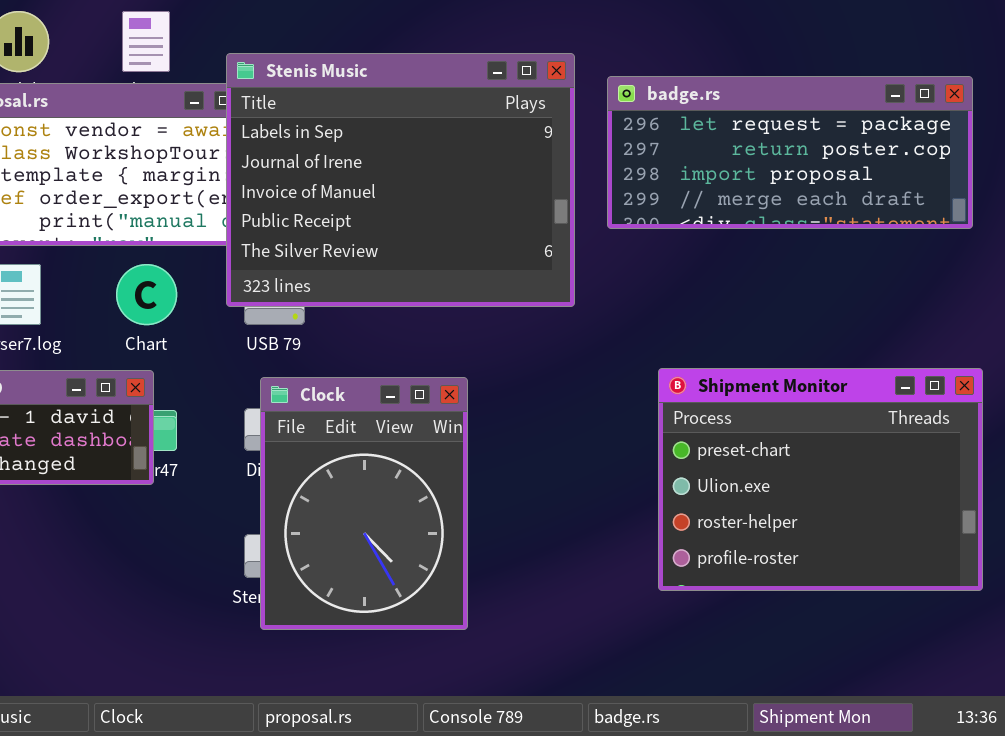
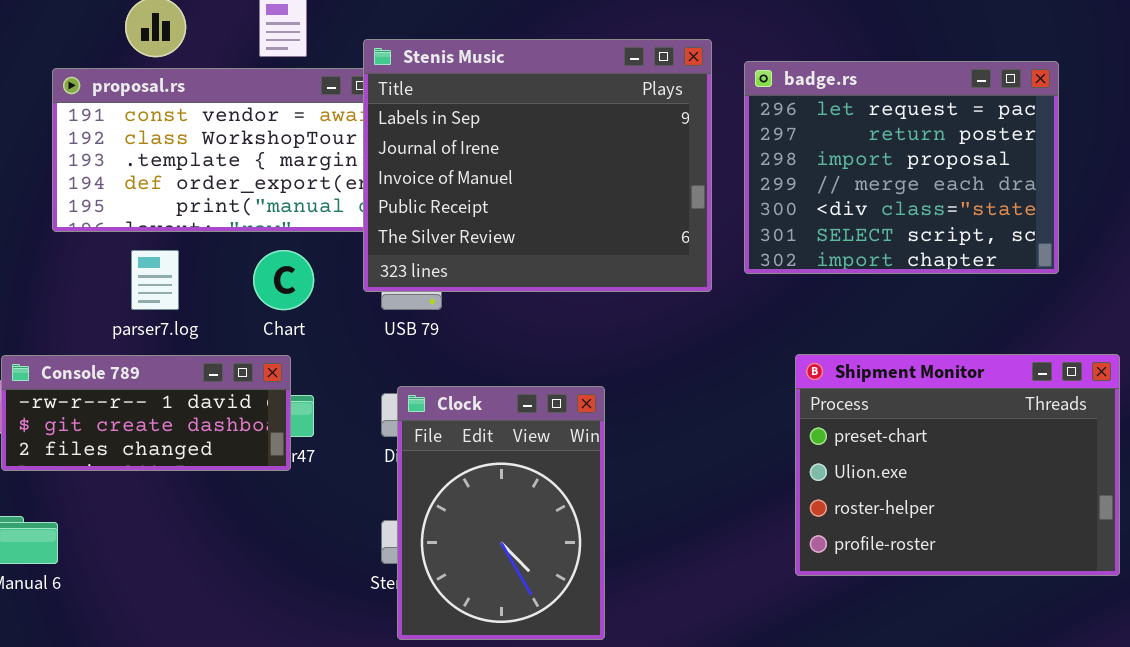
badge.rs: [607,76,973,229] -> [744,61,1059,274], resized
Clock: [260,377,468,630] -> [397,386,605,640], moved

